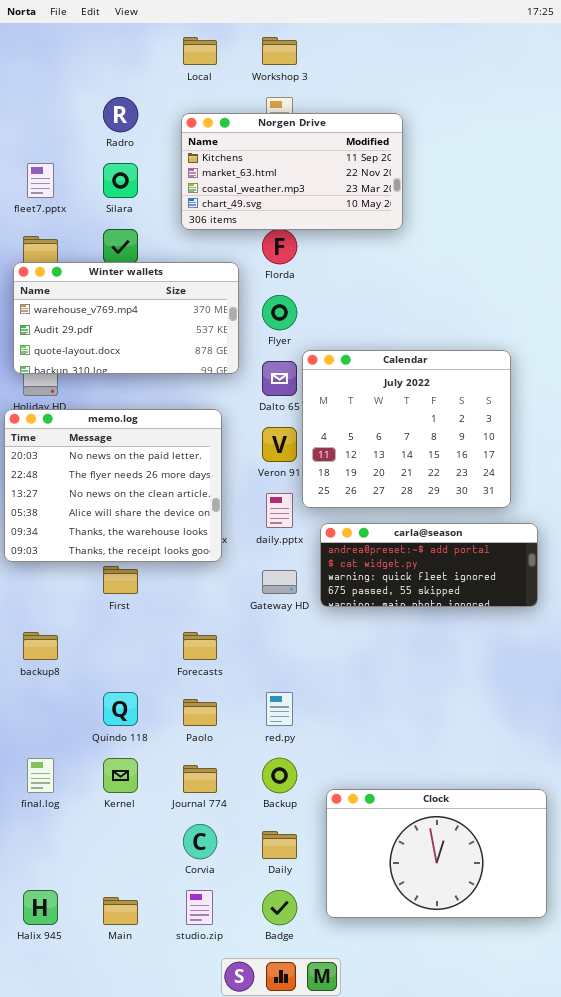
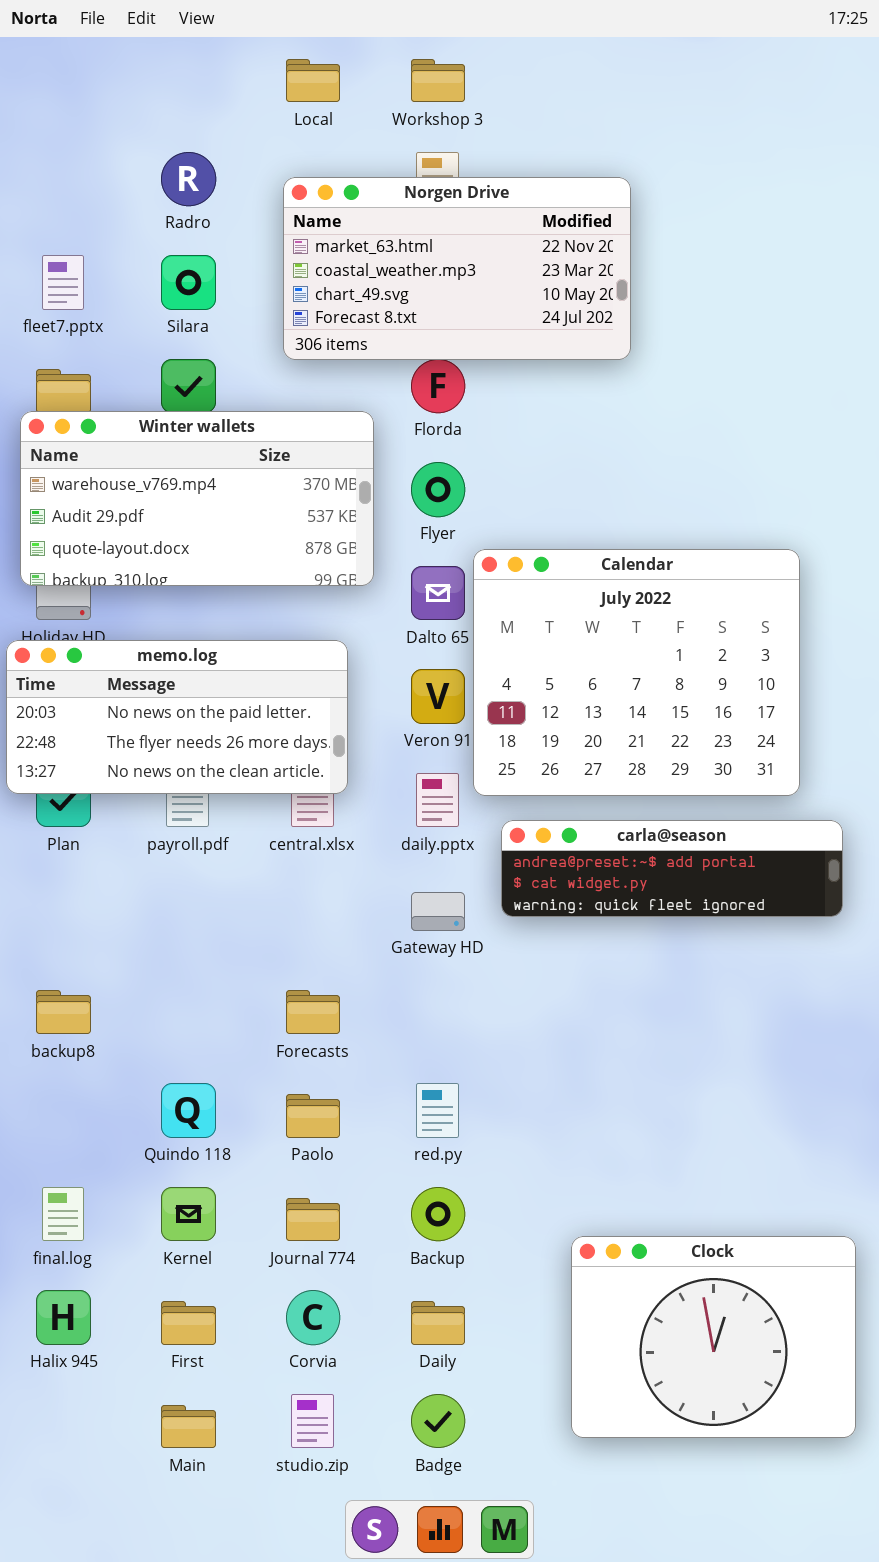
Norgen Drive: [181,113,403,230] -> [283,177,631,360], scrolled down 1 row
memo.log: [4,409,222,562] -> [6,640,348,794], resized
carla@season: [320,523,538,607] -> [501,820,843,917], resized
First: [103,566,138,594] -> [161,1301,216,1345], moved
Clock: [326,789,547,918] -> [571,1236,856,1438], resized
Halix 945: [23,890,58,925] -> [36,1290,91,1345], moved

